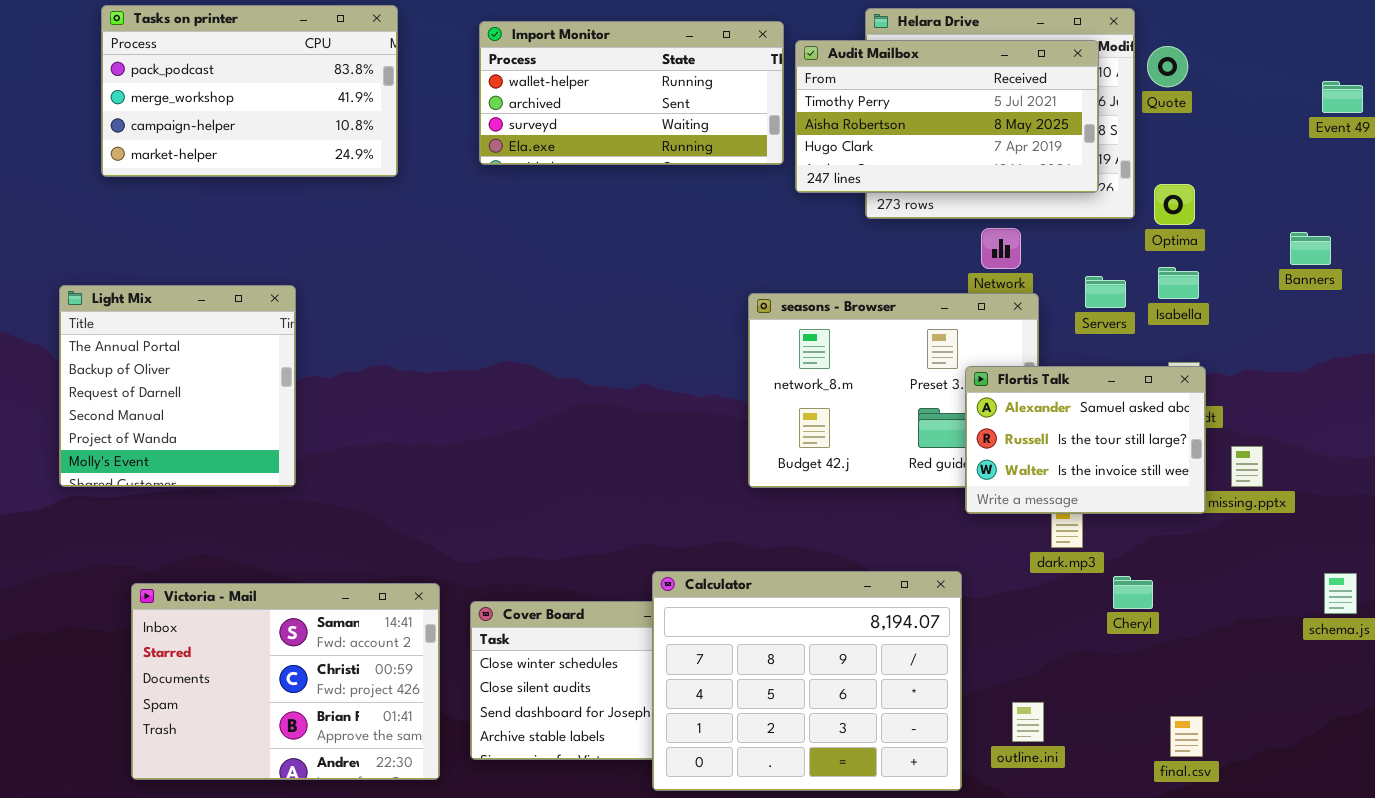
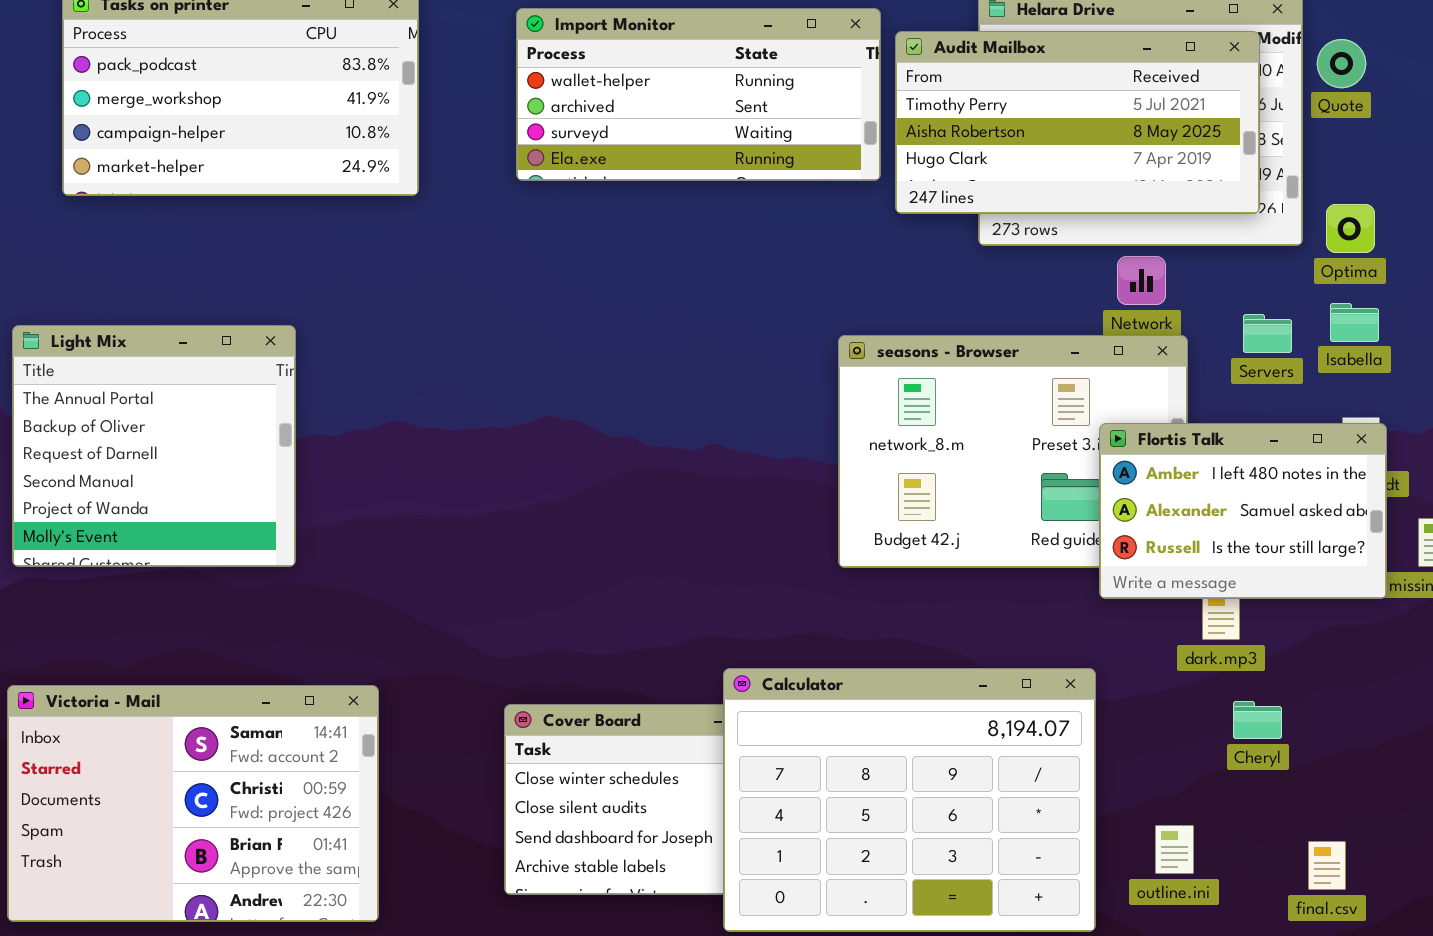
Flortis Talk: [965,366,1206,514] -> [1099,423,1387,599], scrolled up 1 row
Cheryl: [1113,576,1153,609] -> [1233,701,1282,739], moved
Victoria - Mail: [131,583,440,780] -> [7,685,379,922], moved
final.csv: [1170,716,1203,757] -> [1308,841,1346,890], moved

